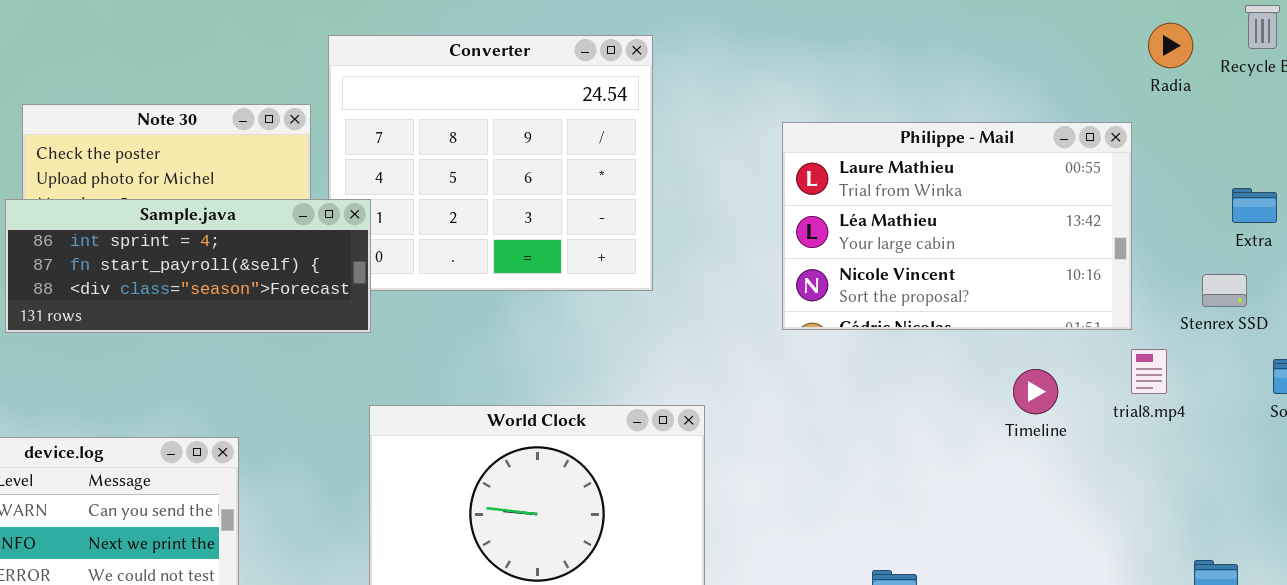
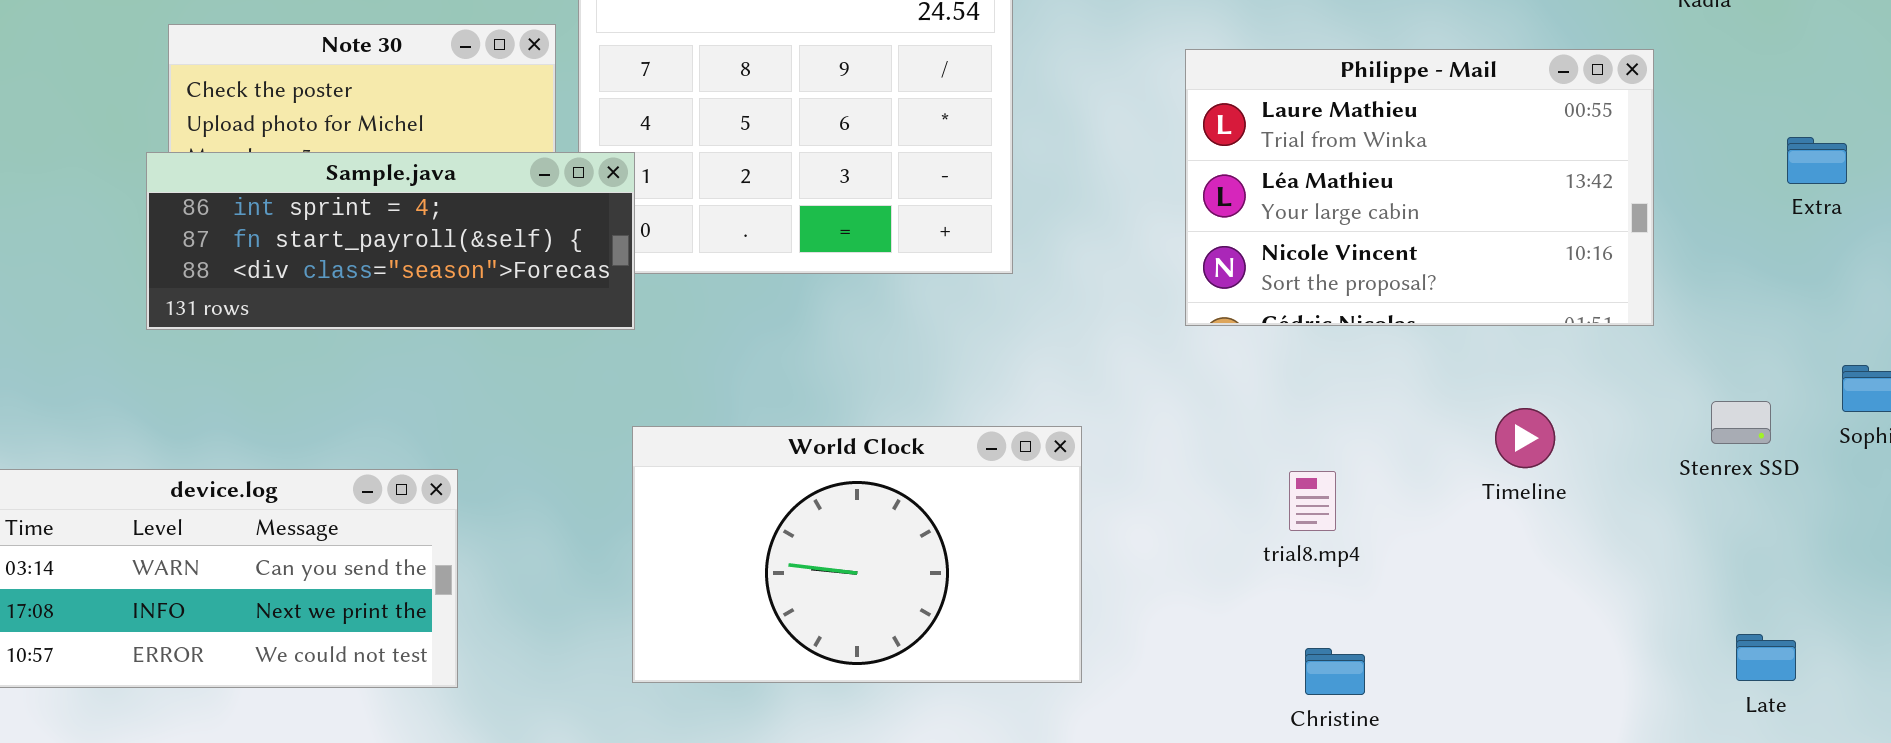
Stenrex SSD: [1202,274,1247,307] -> [1711,401,1771,444], moved
trial8.mp4: [1131,349,1167,394] -> [1289,471,1336,531], moved
Timeline: [1013,369,1058,414] -> [1495,408,1555,468], moved

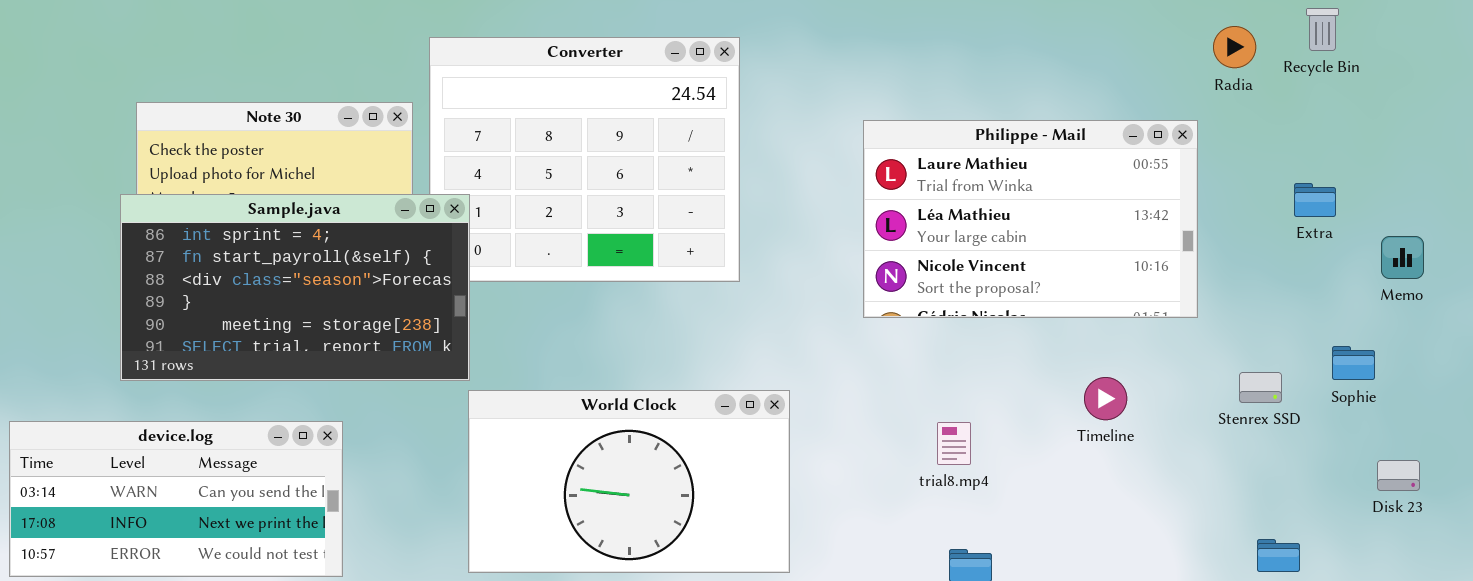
Sample.java: [146,152,635,330] -> [120,194,470,381], resized

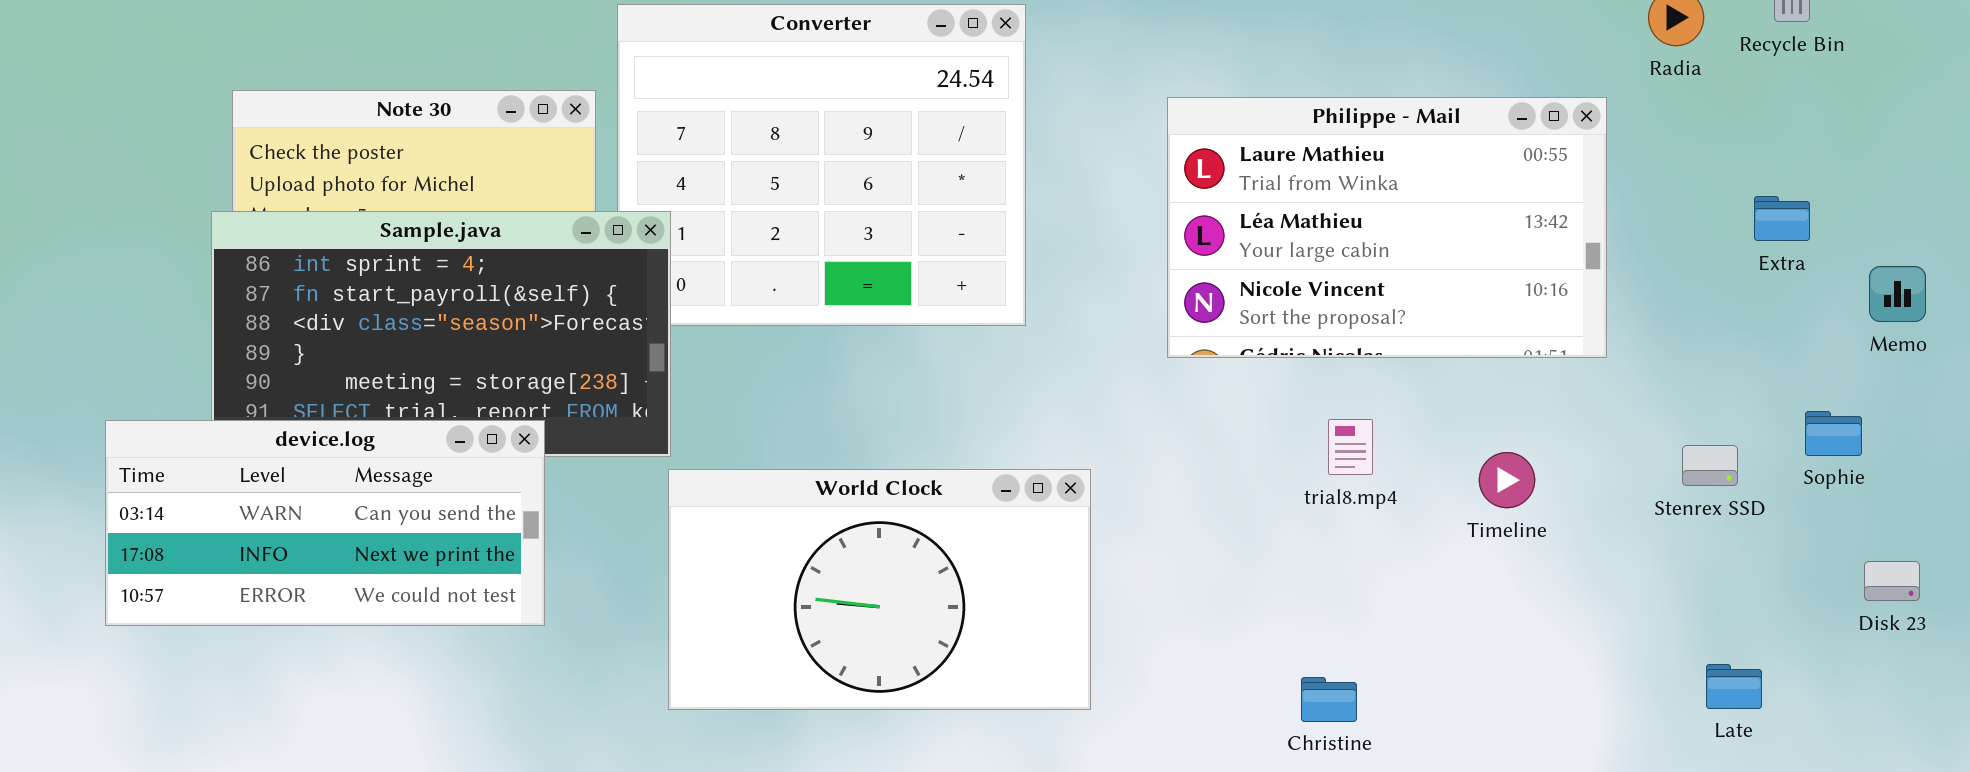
Philippe - Mail: [863,120,1198,318] -> [1167,97,1607,358], moved
device.log: [9,421,343,577] -> [105,420,545,626], moved
trial8.mp4: [937,422,971,465] -> [1328,419,1373,475], moved

